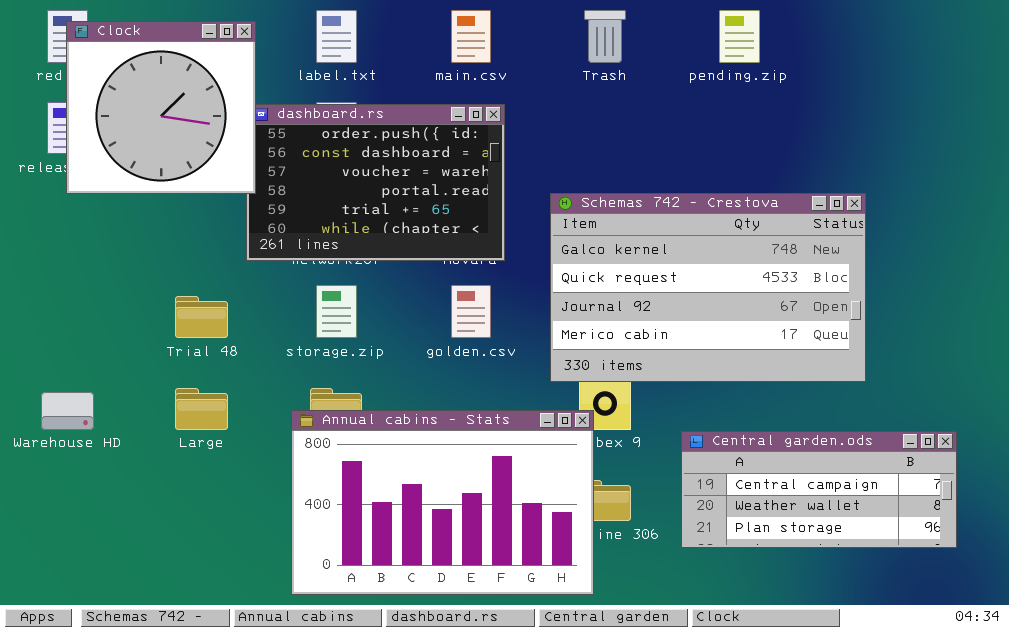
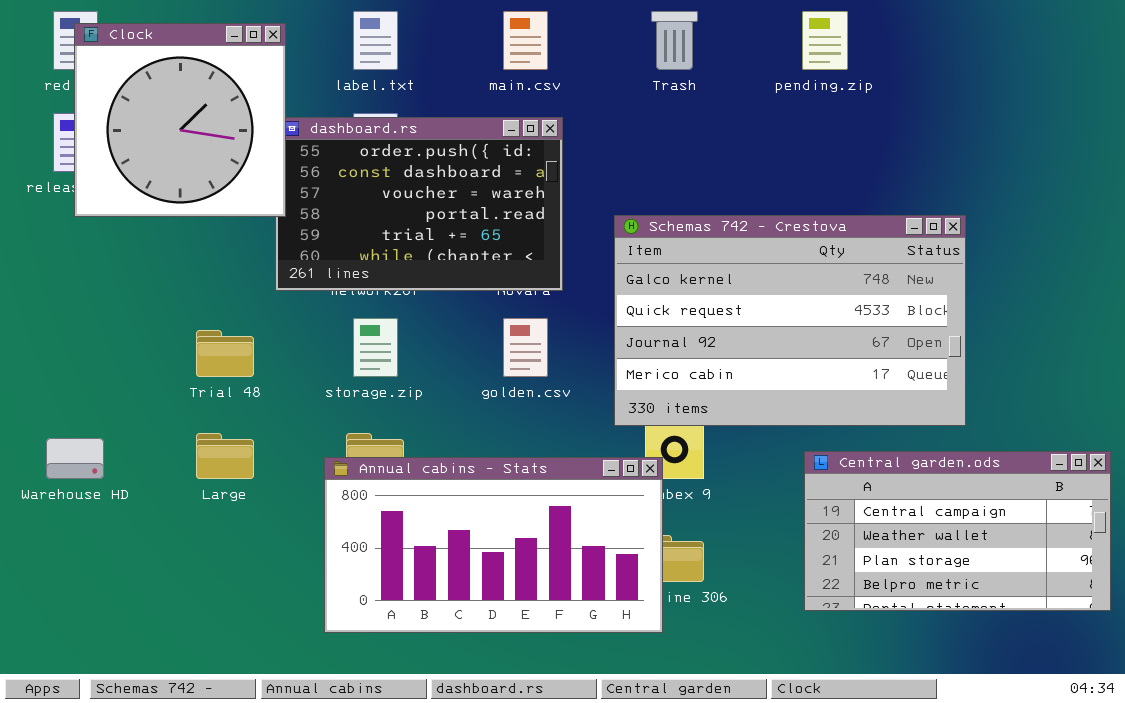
Annual cabins - Stats: [291,410,594,595] -> [324,457,663,633], resized
Central garden.ods: [681,431,957,548] -> [804,451,1111,611], moved, resized

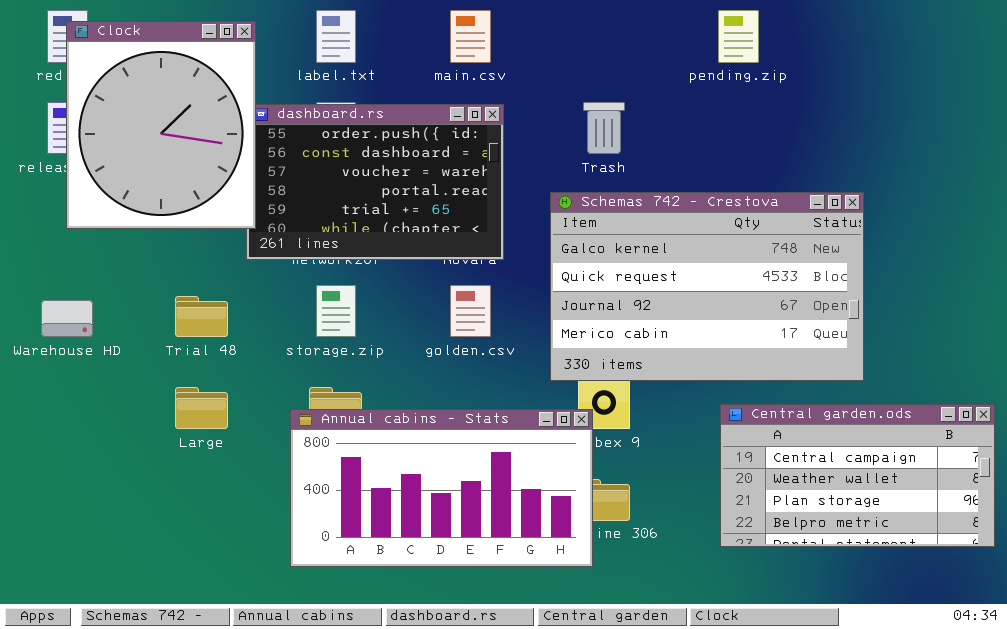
Trash: [651,11,698,70] -> [583,102,625,154], moved
Clock: [74,23,286,217] -> [66,21,256,229], resized
Warehouse HD: [46,438,104,479] -> [41,300,93,337], moved

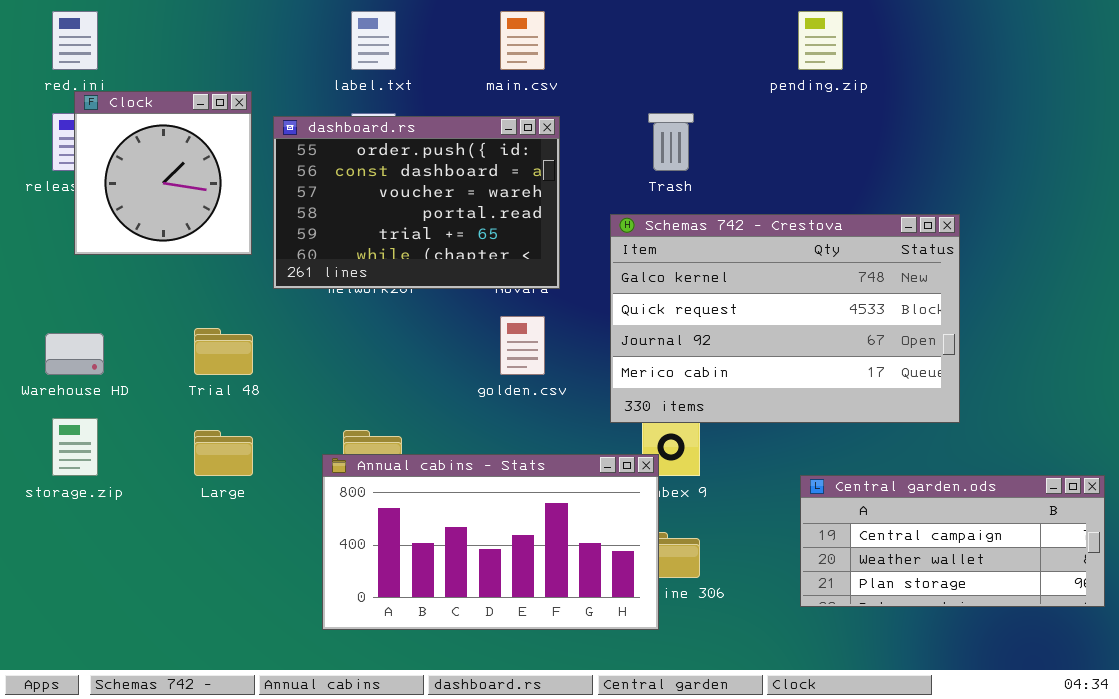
Clock: [66,21,256,229] -> [74,91,252,255], resized
storage.zip: [316,285,356,337] -> [52,418,98,476], moved
Central garden.ods: [720,404,995,547] -> [800,475,1105,607], resized

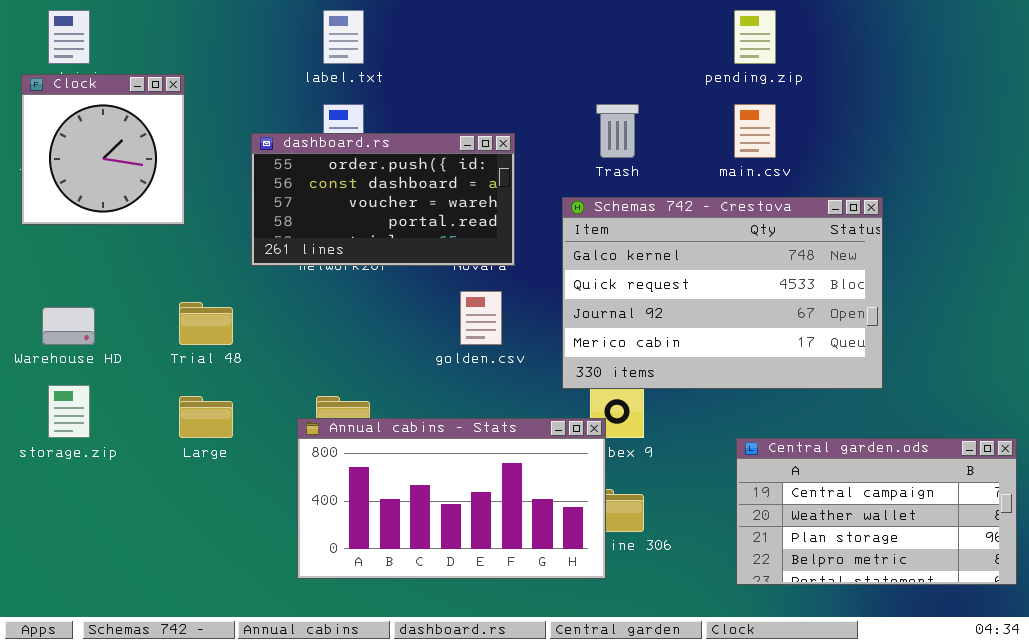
main.csv: [500,11,545,70] -> [734,104,776,158], moved
Clock: [74,91,252,255] -> [21,74,185,225], moved
dashboard.rs: [273,116,560,289] -> [251,133,515,266], resized
Central garden.ods: [800,475,1105,607] -> [736,438,1017,585], resized

